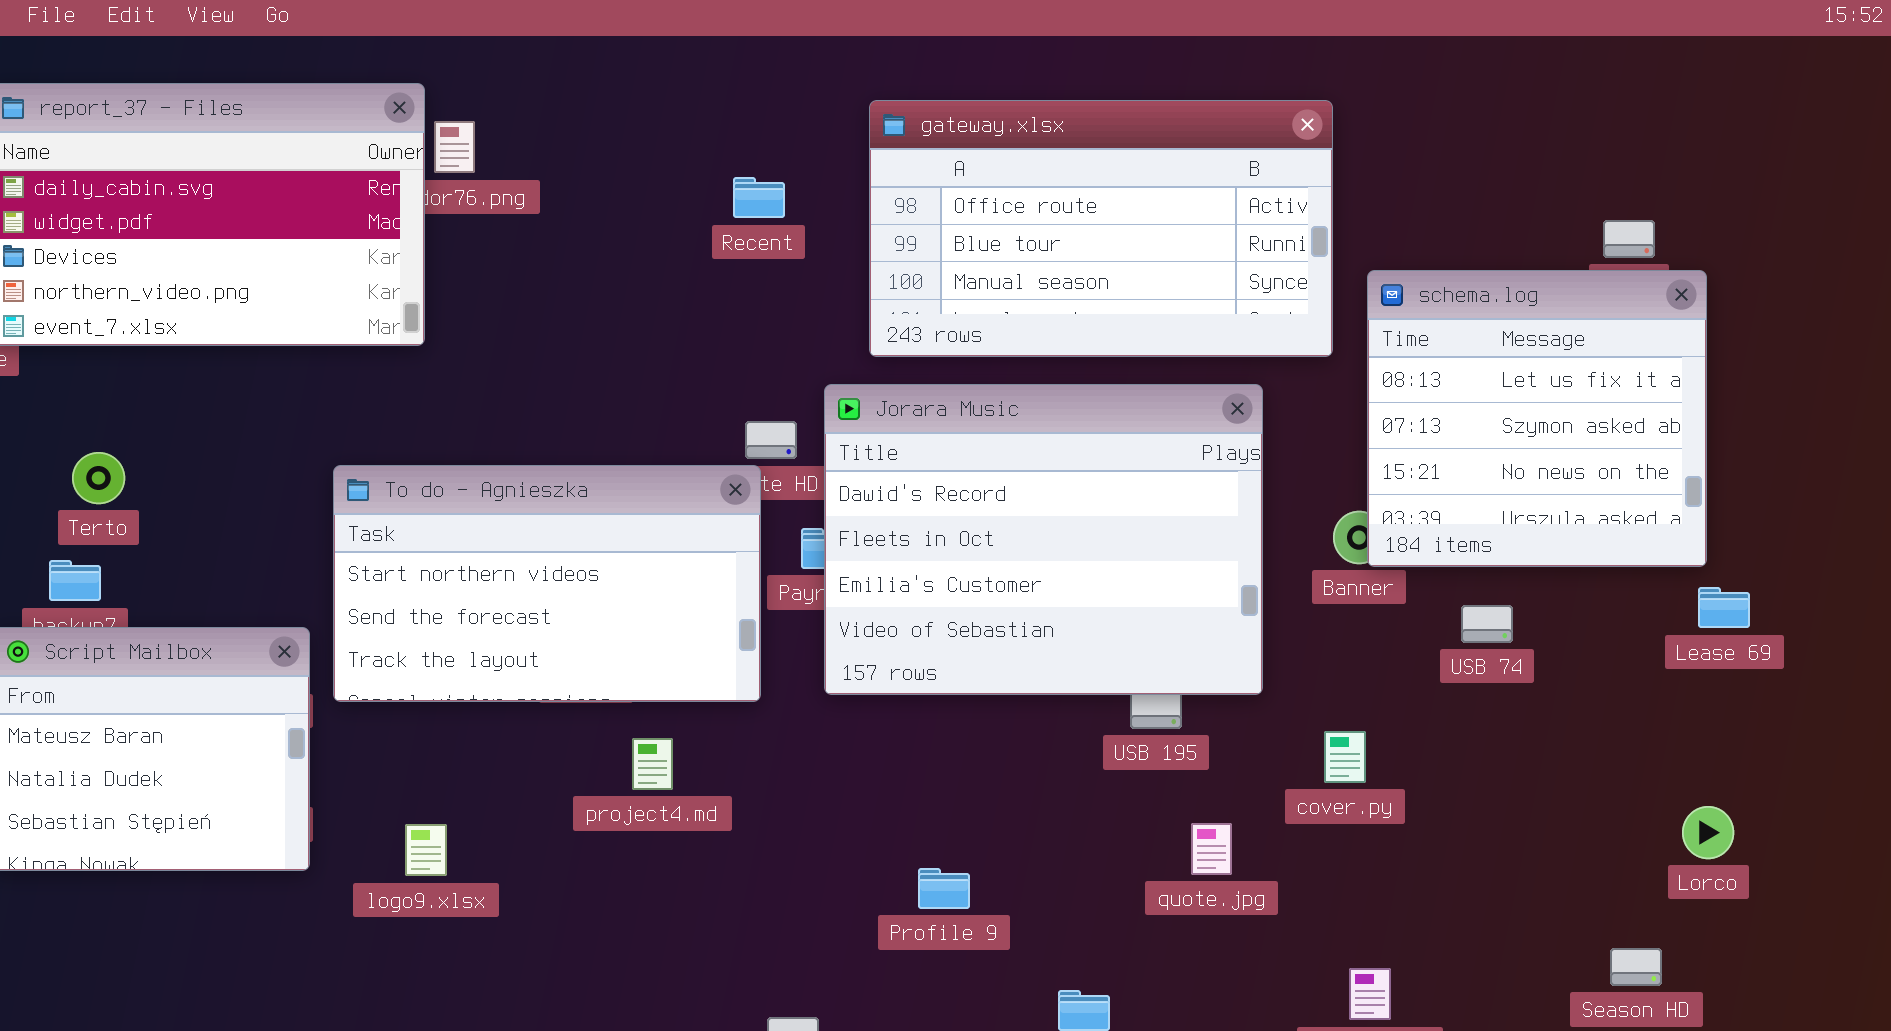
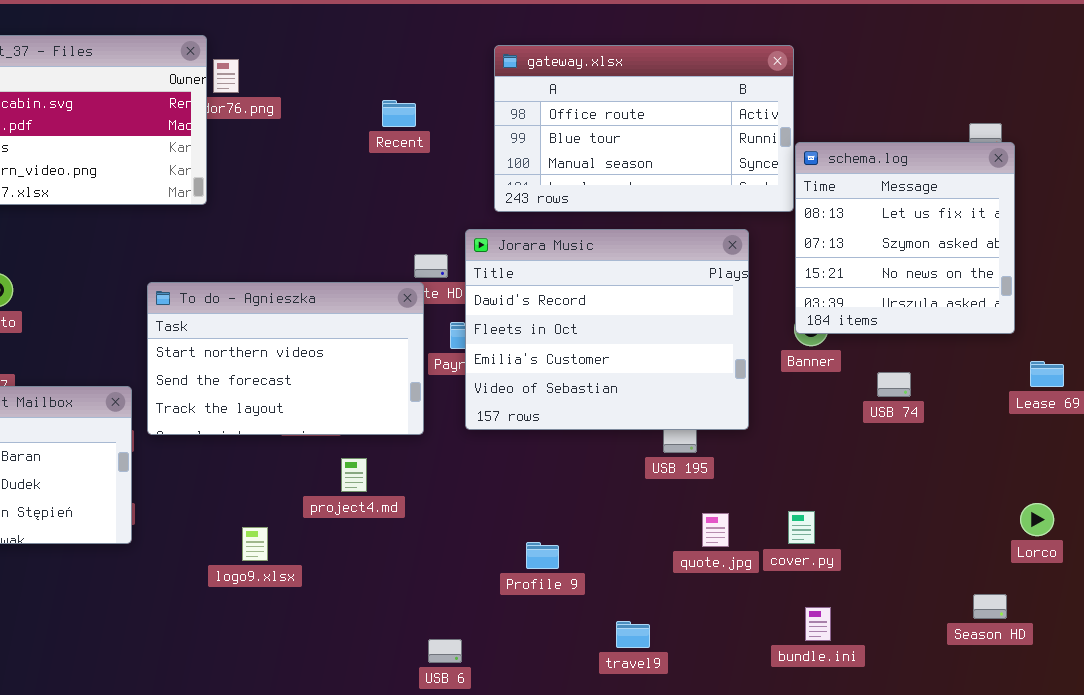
Recent: [733,177,785,218] -> [382,100,416,127], moved
schema.log: [1367,270,1707,567] -> [795,142,1015,334], moved
cover.py: [1324,731,1366,783] -> [788,511,815,544], moved
logo9.xlsx: [405,824,447,876] -> [242,527,268,561], moved

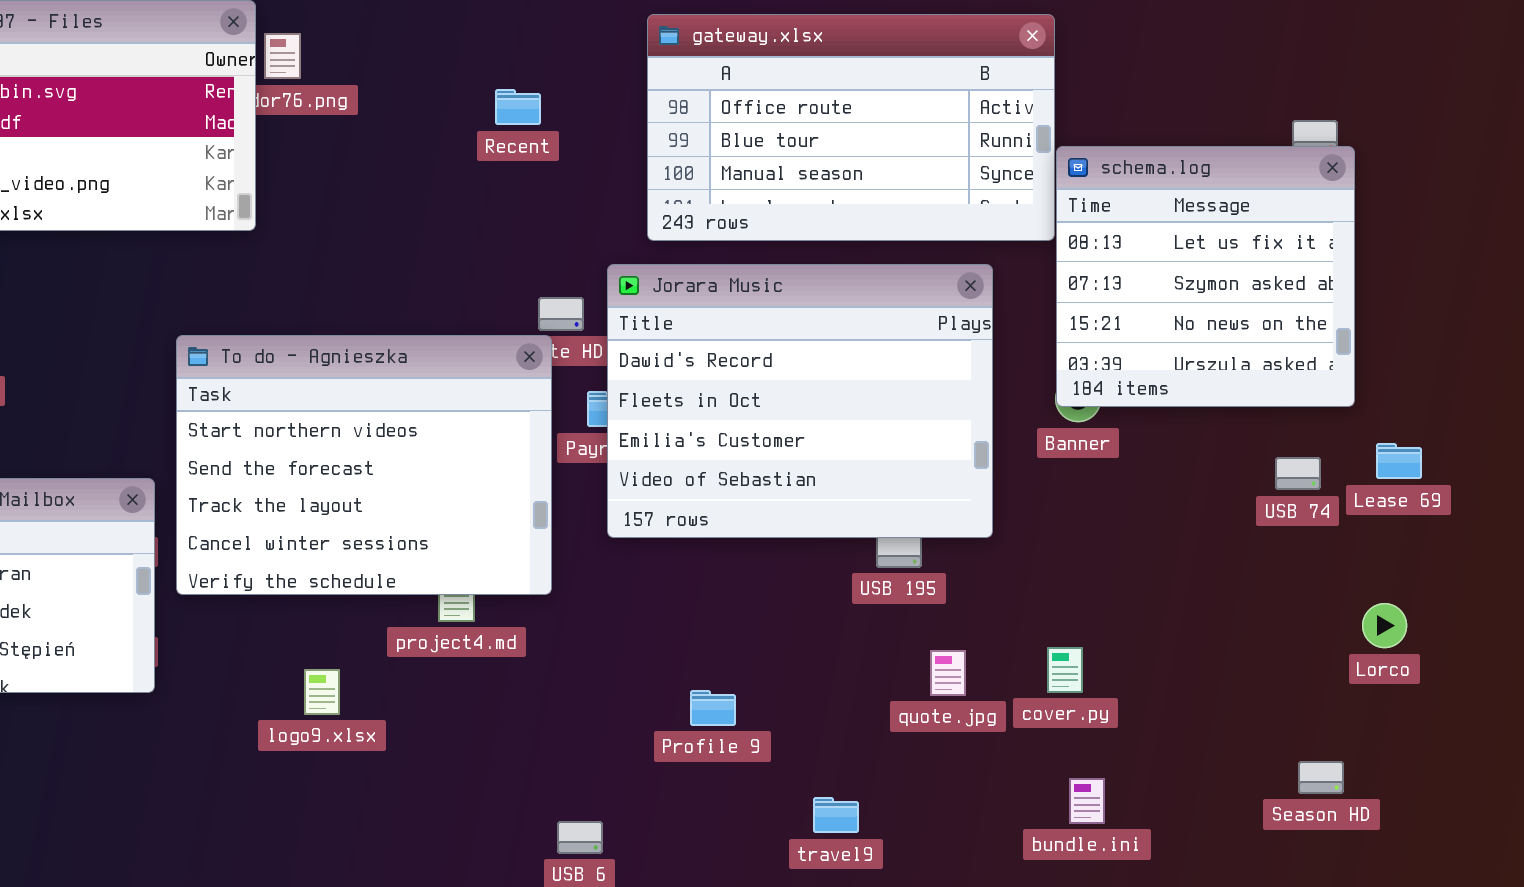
To do - Agnieszka: [147,282,424,435] -> [176,335,552,595], resized
USB 74: [877,372,911,397] -> [1275,457,1321,490], moved
Lorco: [1020,503,1054,536] -> [1362,603,1407,648], moved

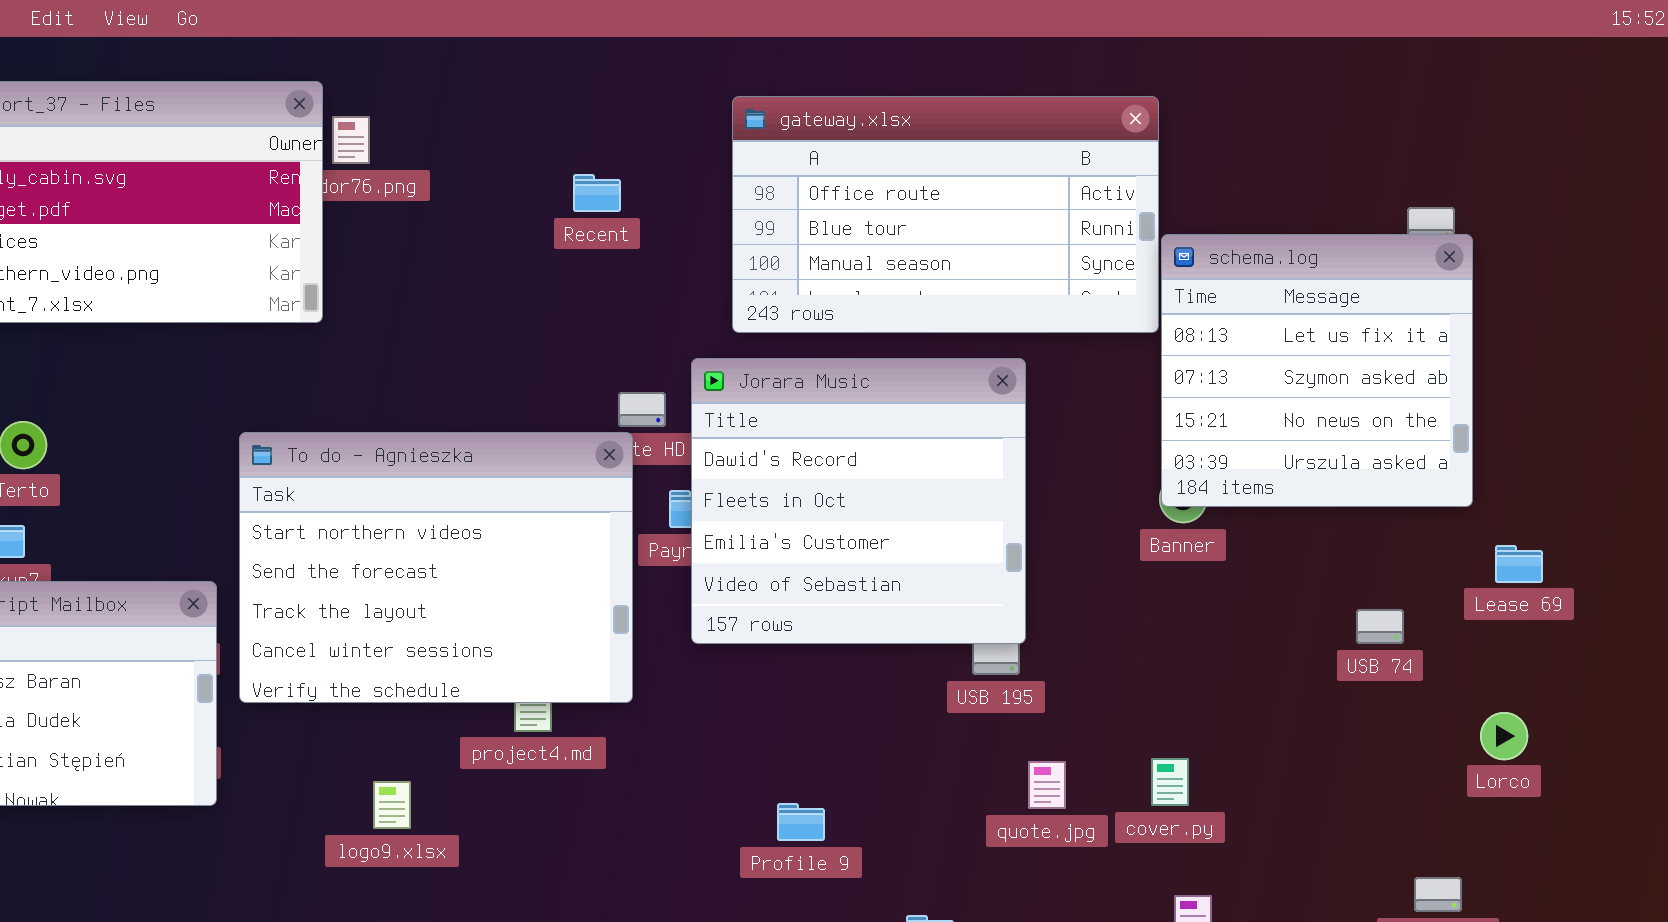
Jorara Music: [607,264,993,538] -> [691,358,1026,644], resized
USB 74: [1275,457,1321,490] -> [1356,609,1404,644], moved

